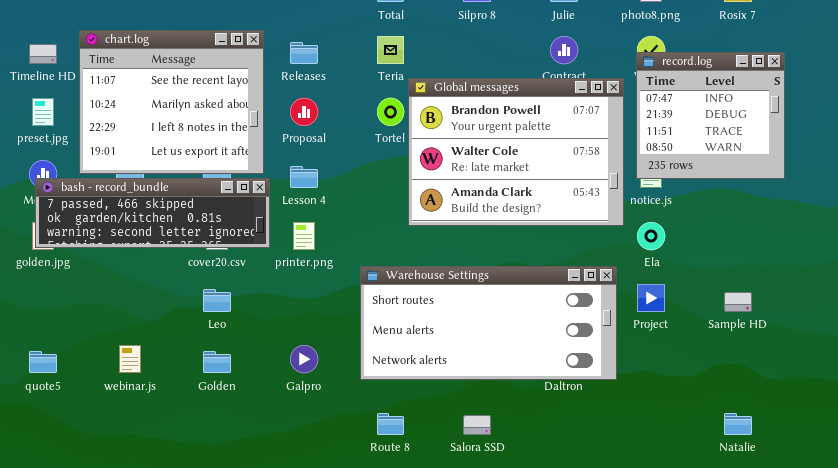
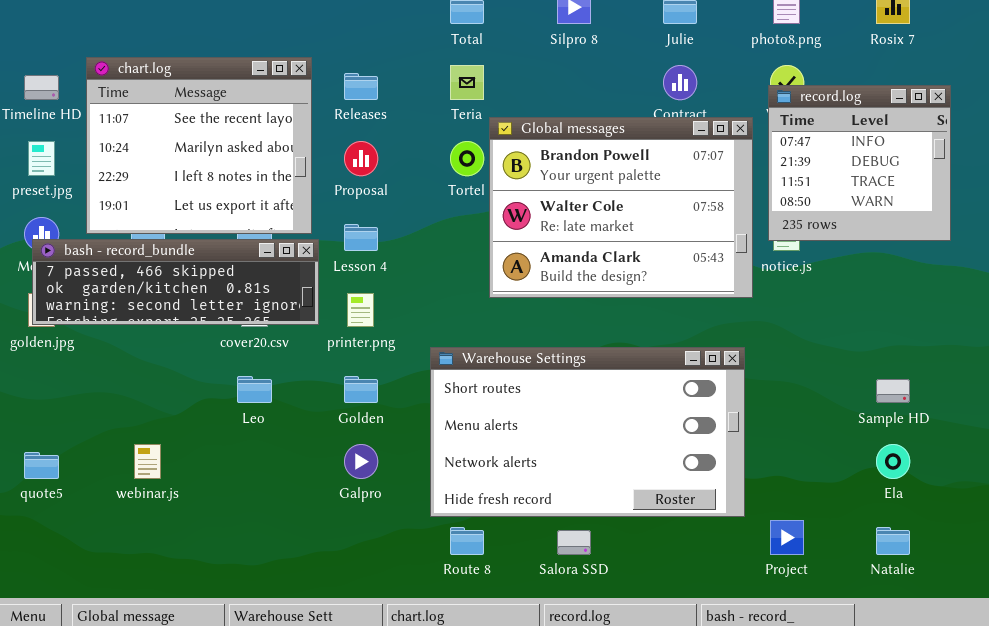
Ela: [637,222,665,250] -> [876,444,910,479], moved
Warehouse Settings: [360,266,617,380] -> [430,347,745,517], resized
Project: [637,284,665,312] -> [770,520,804,555], moved
Golden: [203,351,231,373] -> [344,376,378,403], moved

